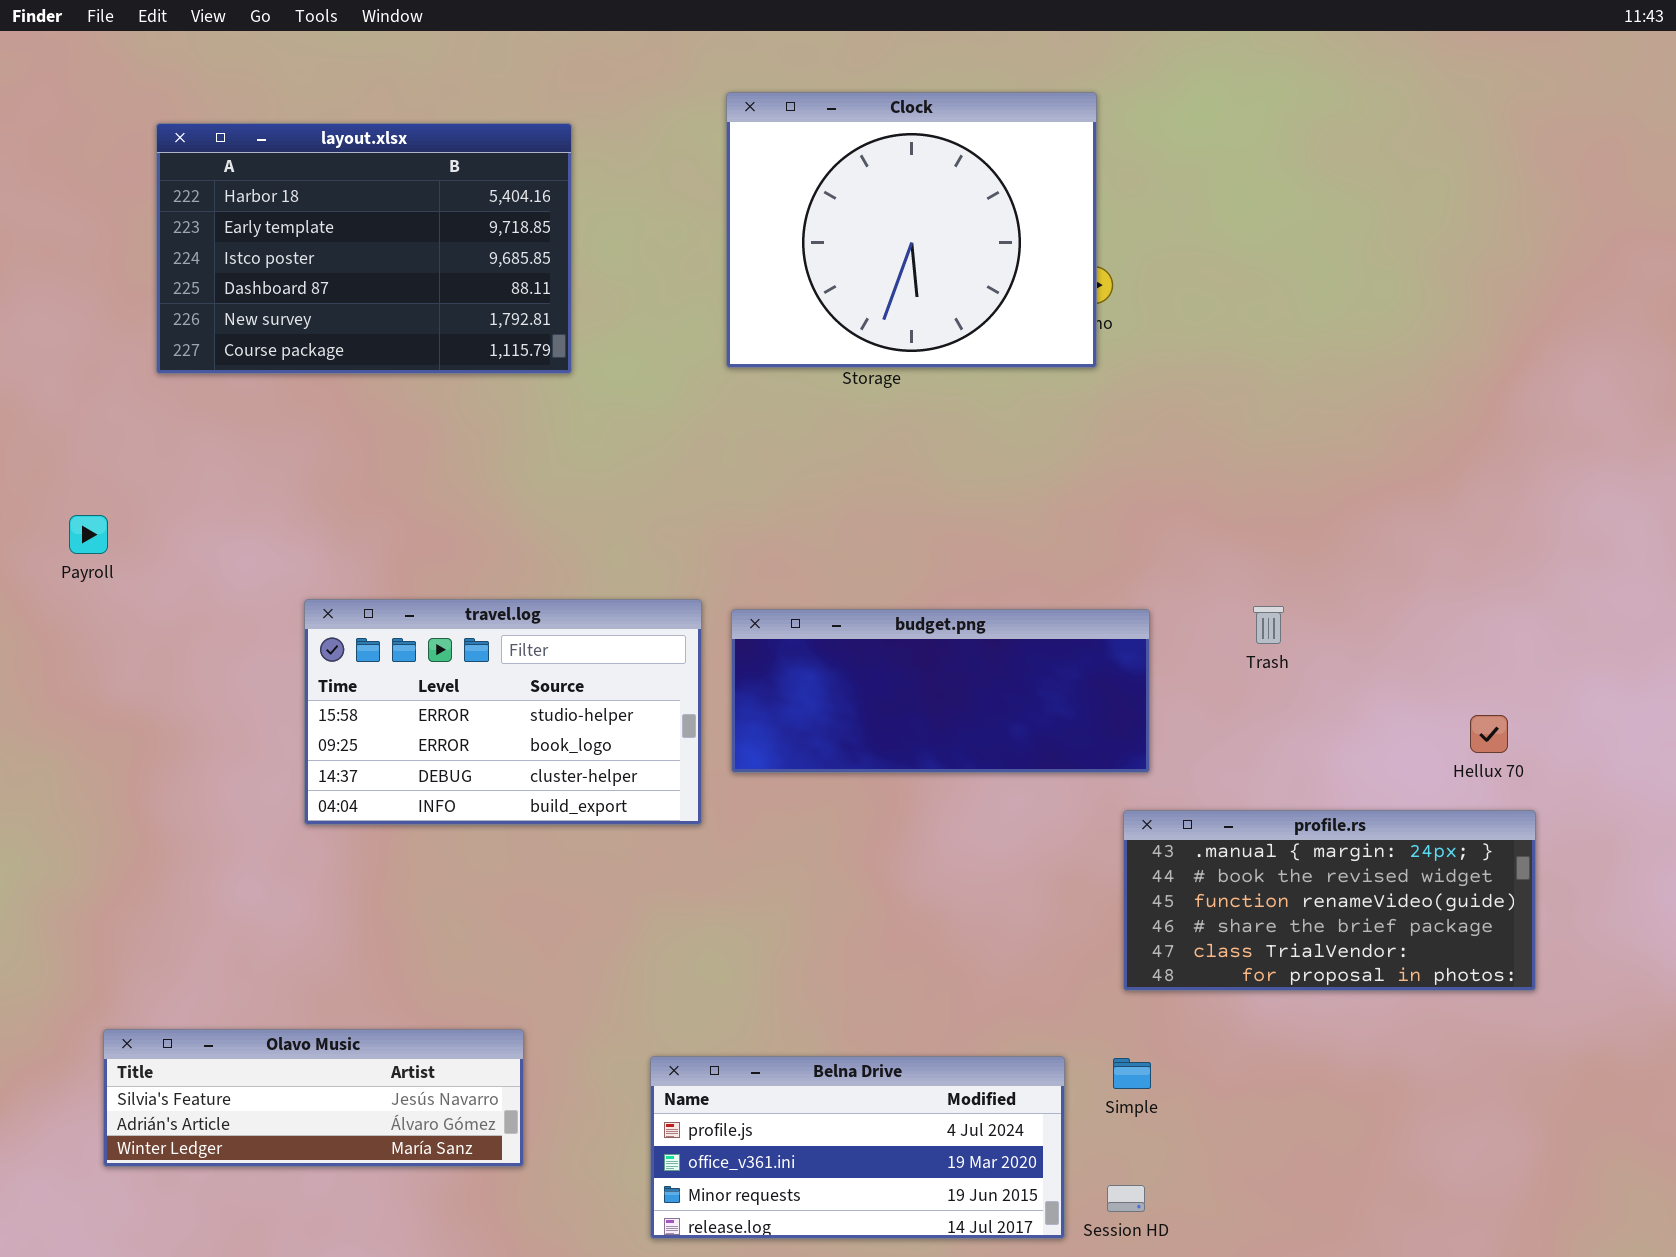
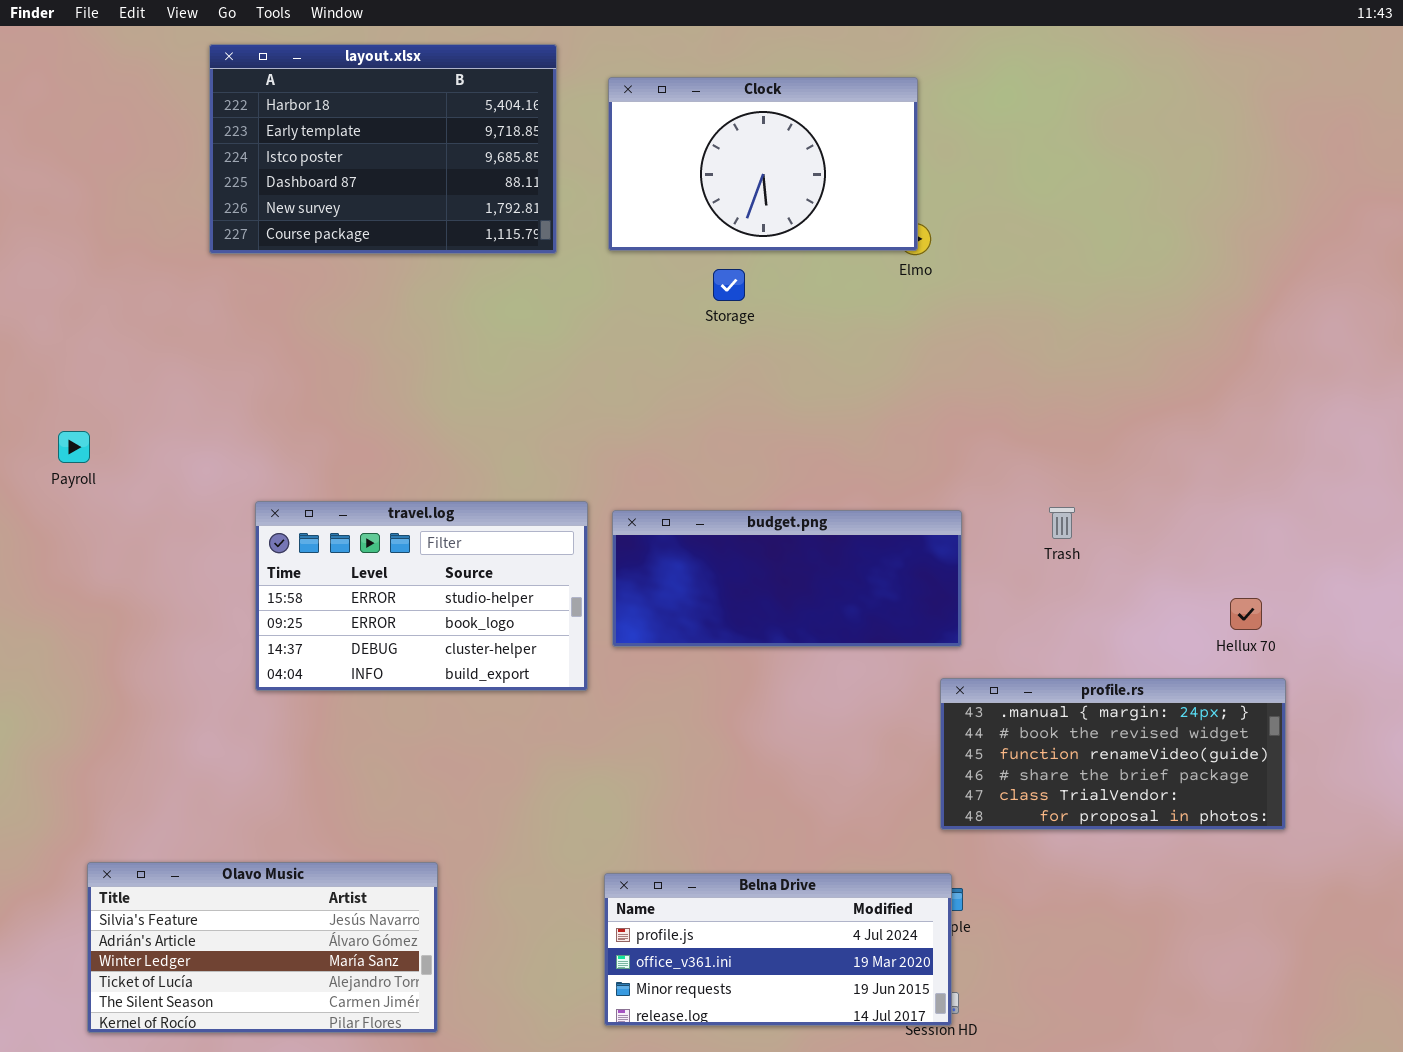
Clock: [726,92,1097,368] -> [608,77,918,251], resized
layout.xlsx: [156,123,572,374] -> [209,44,557,254], moved
Olavo Music: [103,1029,524,1167] -> [87,862,438,1033], resized
Belna Drive: [650,1056,1065,1239] -> [604,873,952,1026], moved

